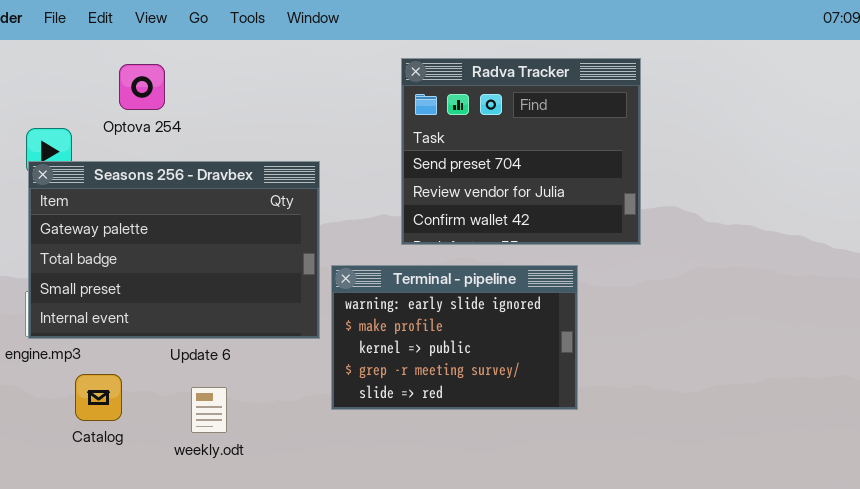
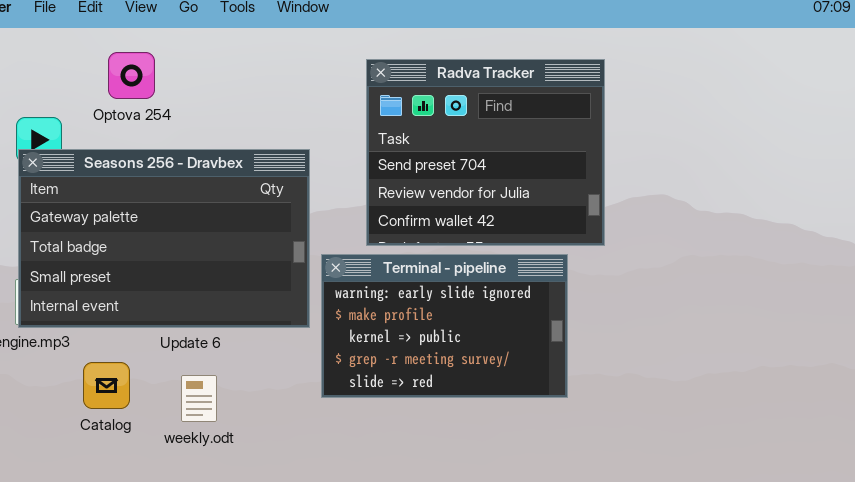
Radva Tracker: [401,58,641,245] -> [366,59,605,246], moved
Catalog: [75,374,122,421] -> [83,362,130,409], moved

